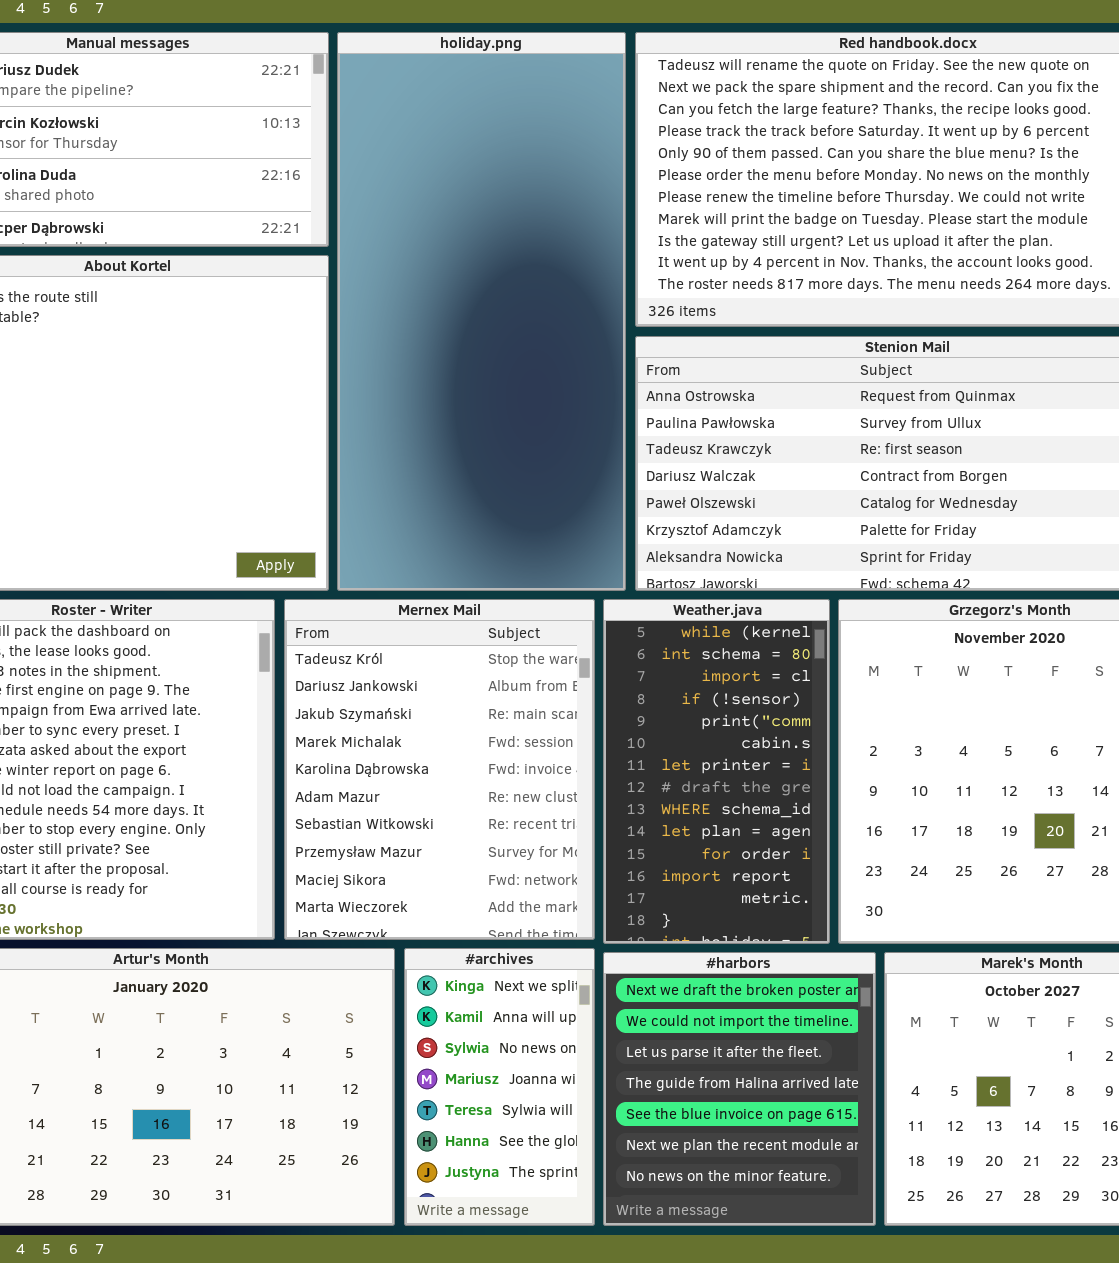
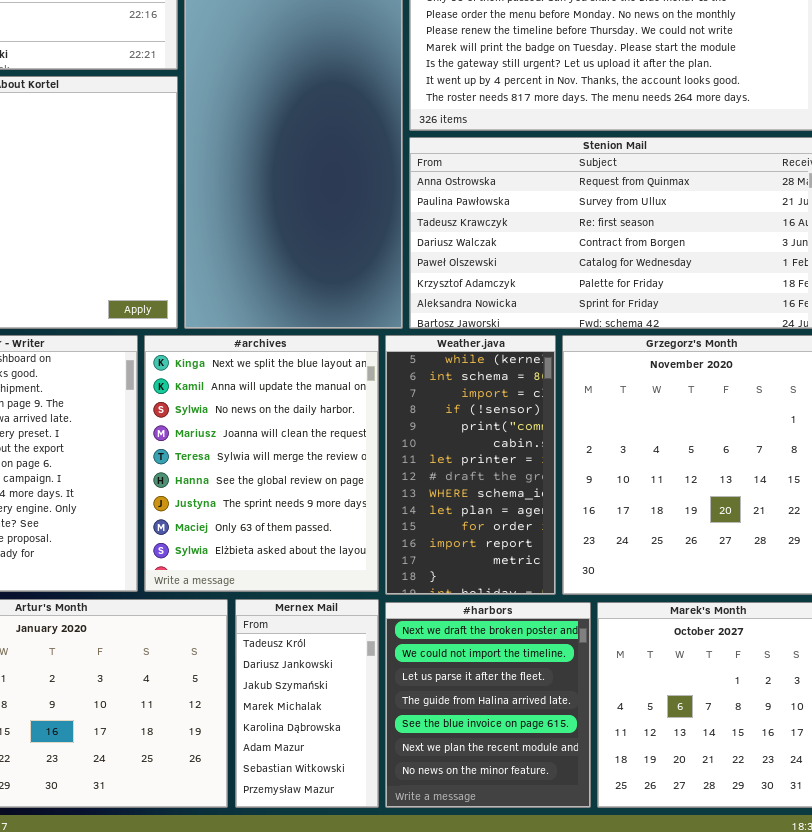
Mernex Mail: [284,599,595,940] -> [235,599,379,808], moved, resized
#archives: [404,948,595,1226] -> [144,335,379,592], moved, resized

